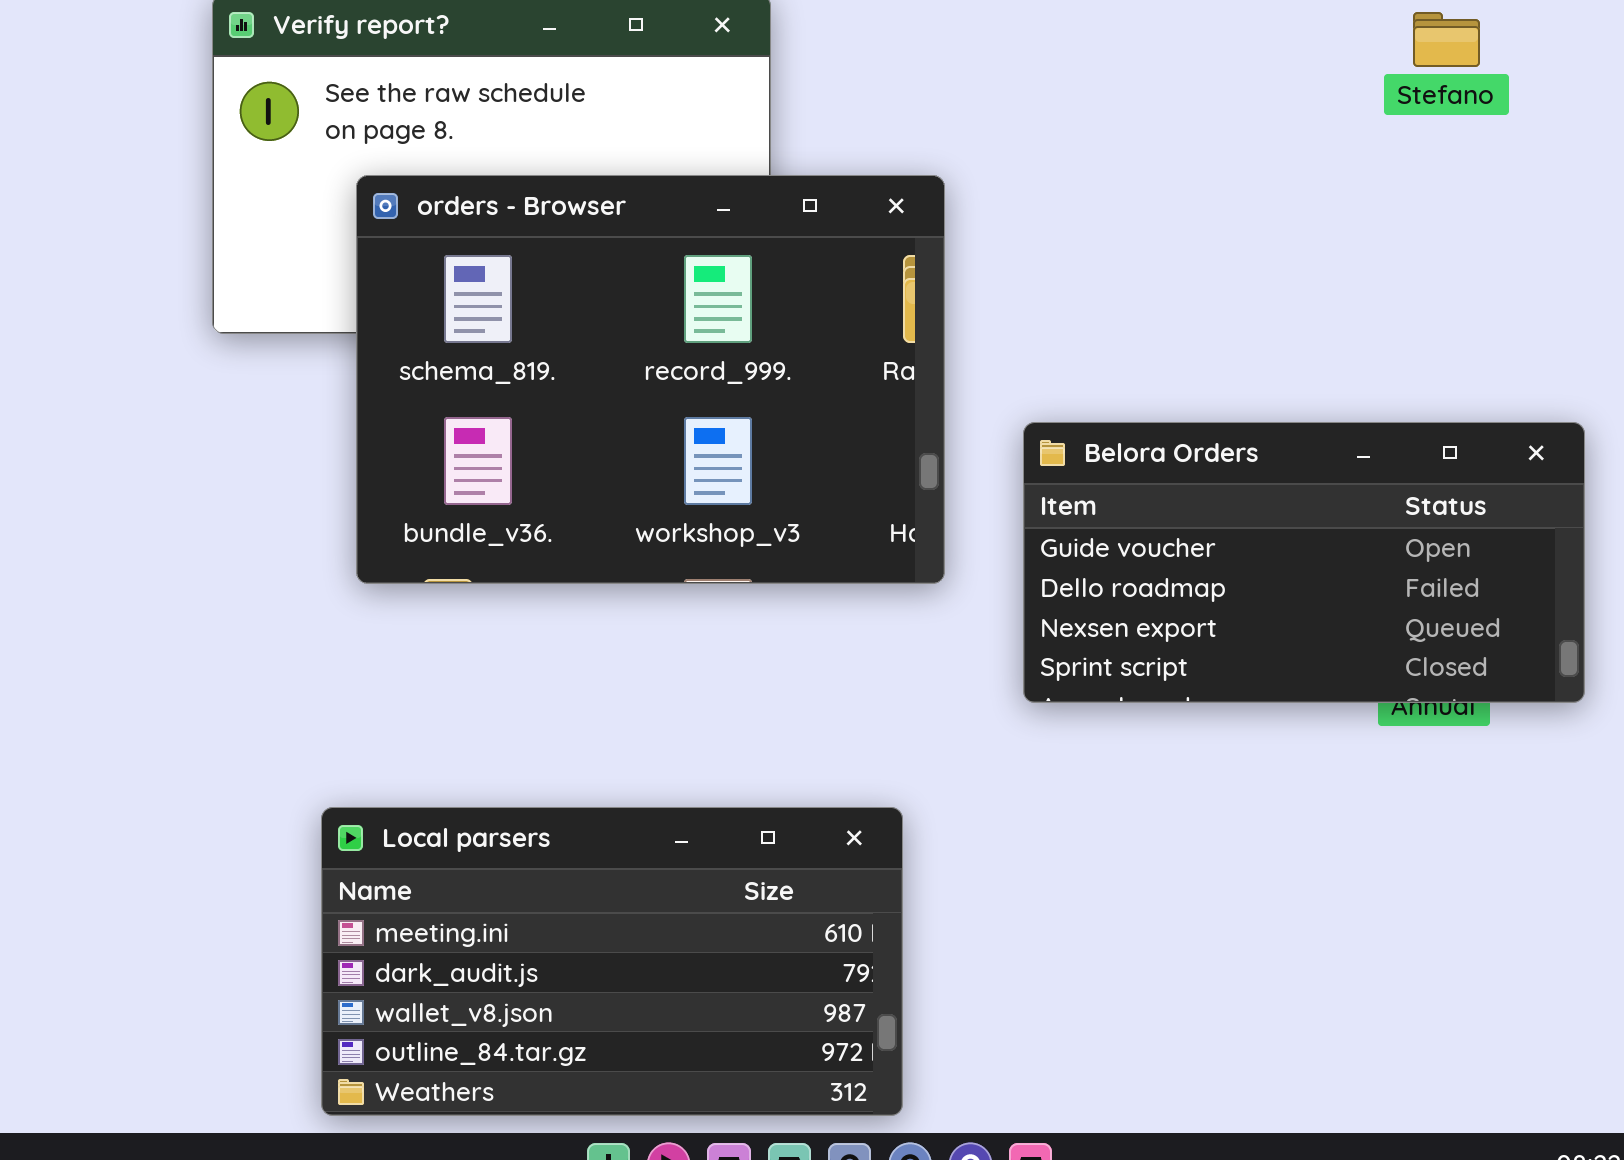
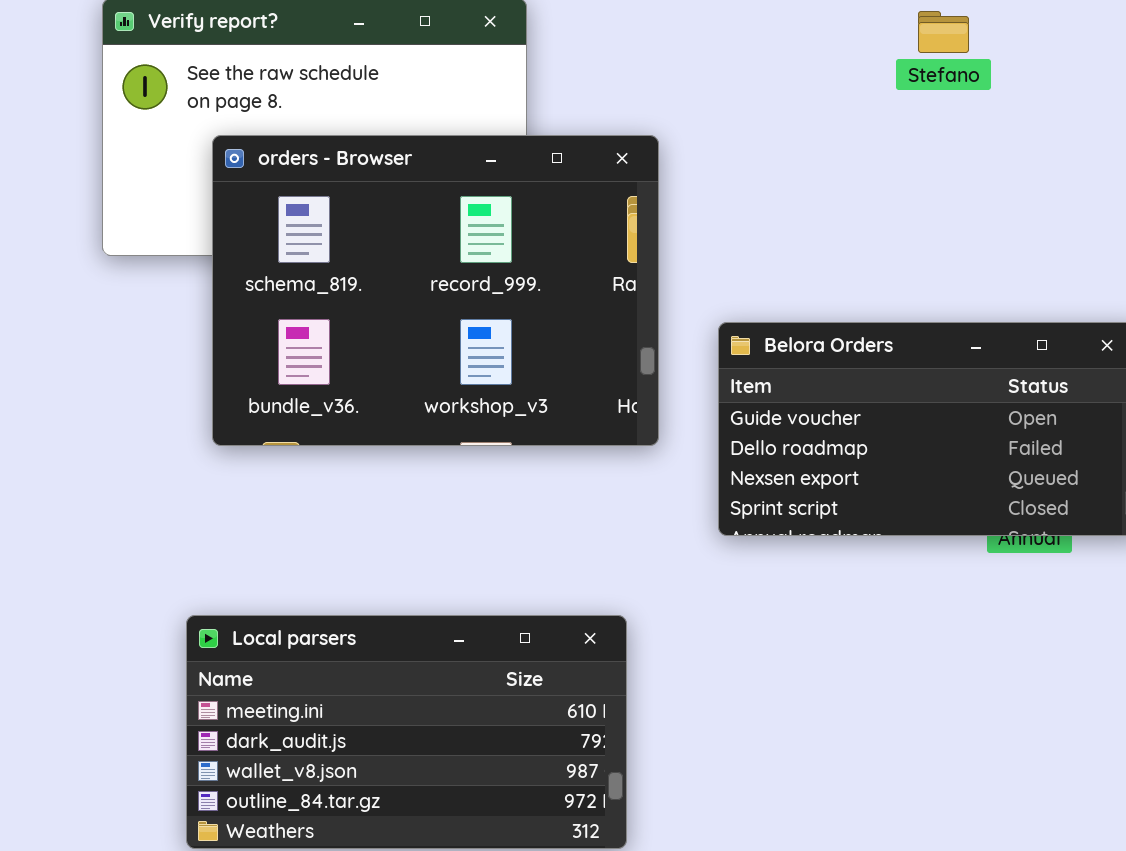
Stefano: [1413,12,1480,67] -> [918,11,969,53], moved

